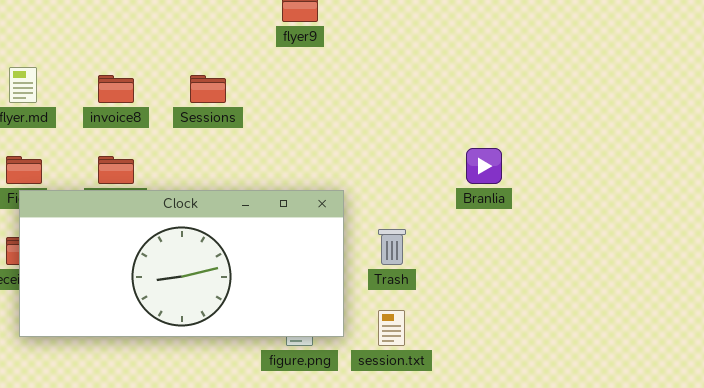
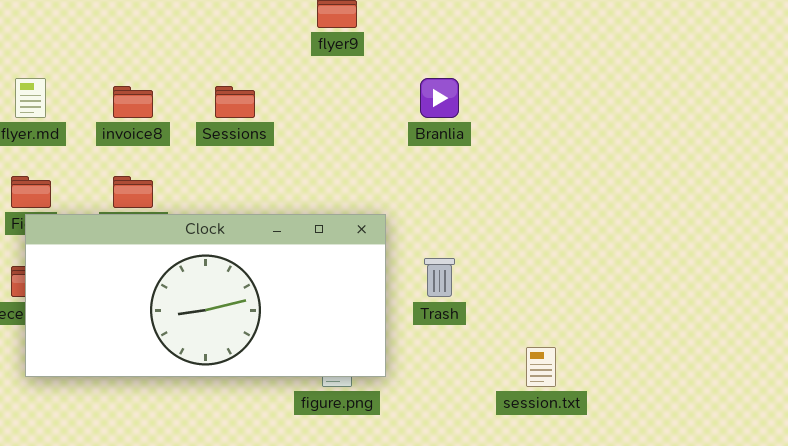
Branlia: [466,148,502,184] -> [420,78,459,118], moved
session.txt: [378,310,405,346] -> [526,347,556,387], moved

